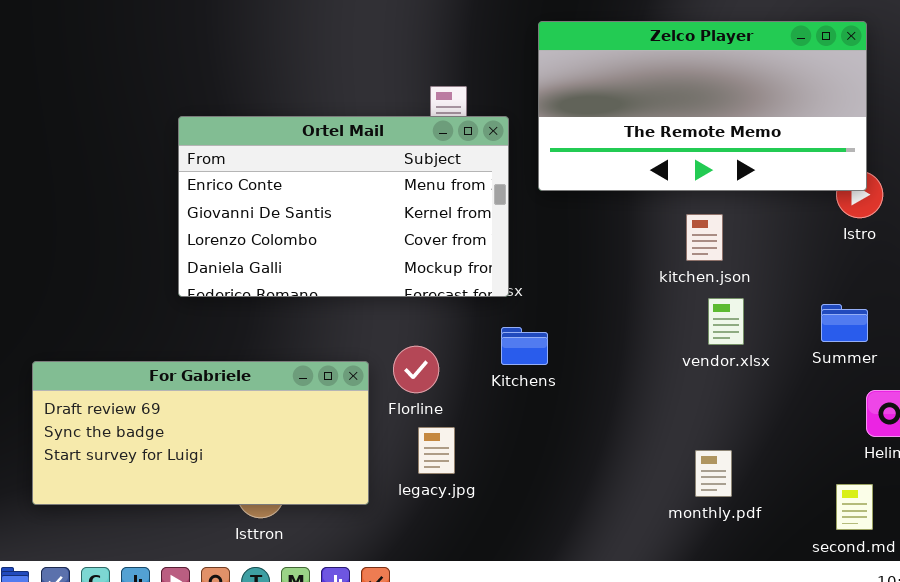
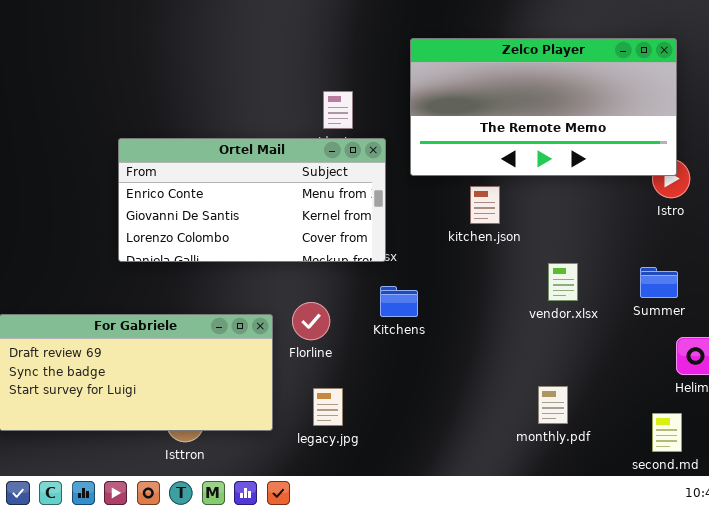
Ortel Mail: [178,116,509,297] -> [118,138,386,262], resized
kitchen.json: [686,214,723,261] -> [470,186,500,224], moved
legacy.jpg: [418,427,455,474] -> [313,388,343,426], moved

